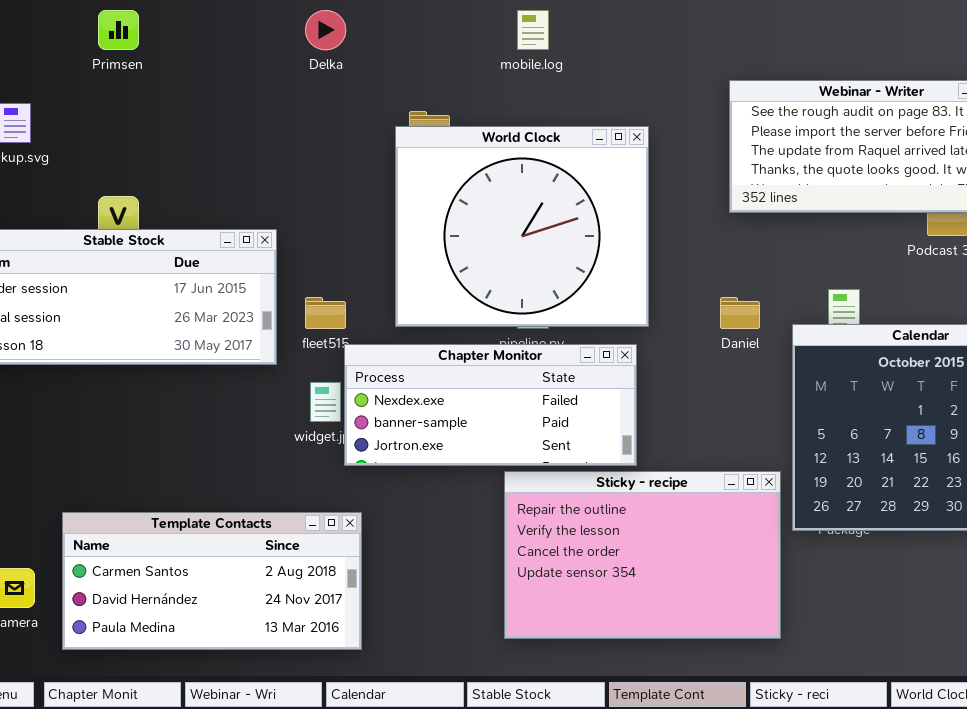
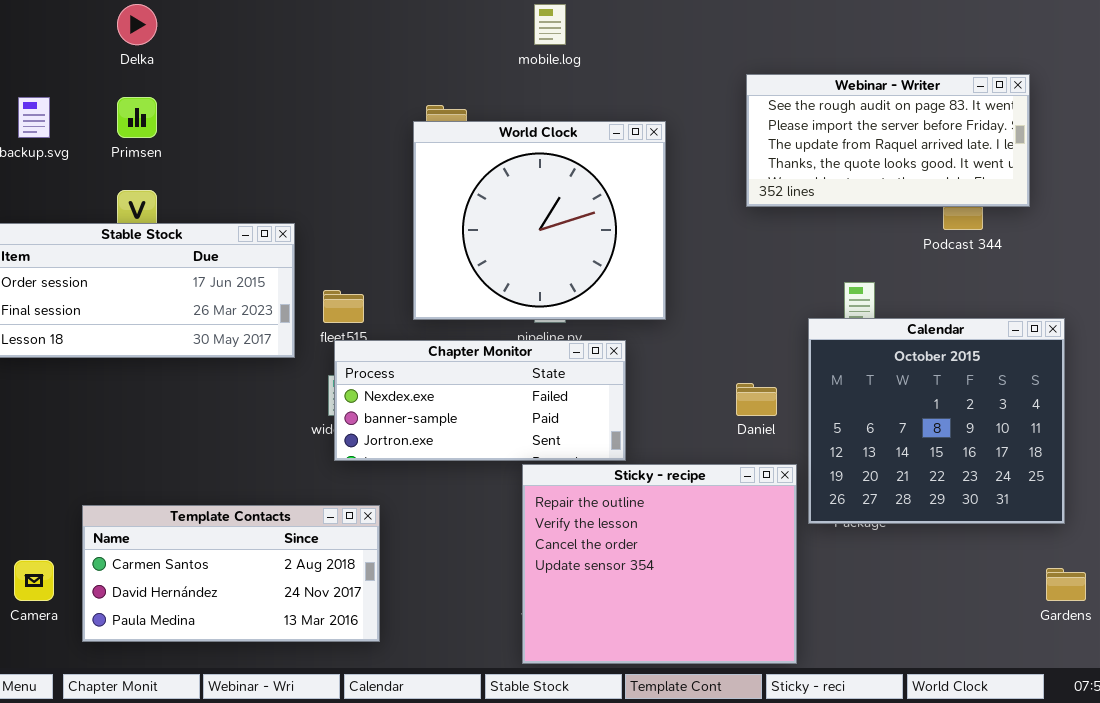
Primsen: [98,10,139,50] -> [117,97,157,138], moved
Delka: [305,10,346,50] -> [117,4,157,45], moved
Daniel: [720,297,760,329] -> [736,383,777,416], moved
Chapter Monitor: [344,344,637,466] -> [334,340,626,461], moved
Sticky - recipe: [504,471,781,639] -> [522,464,797,664], resized

